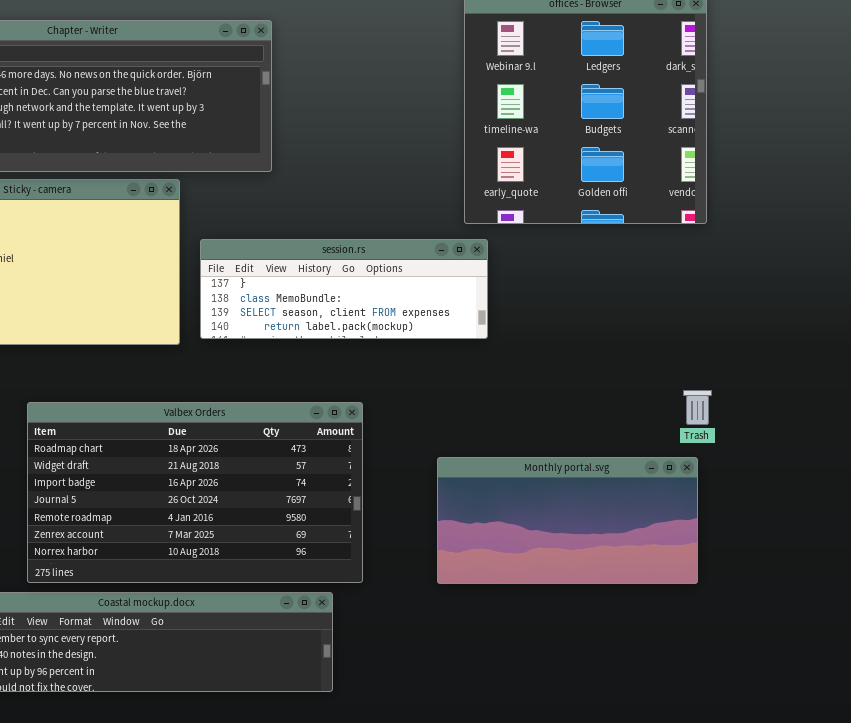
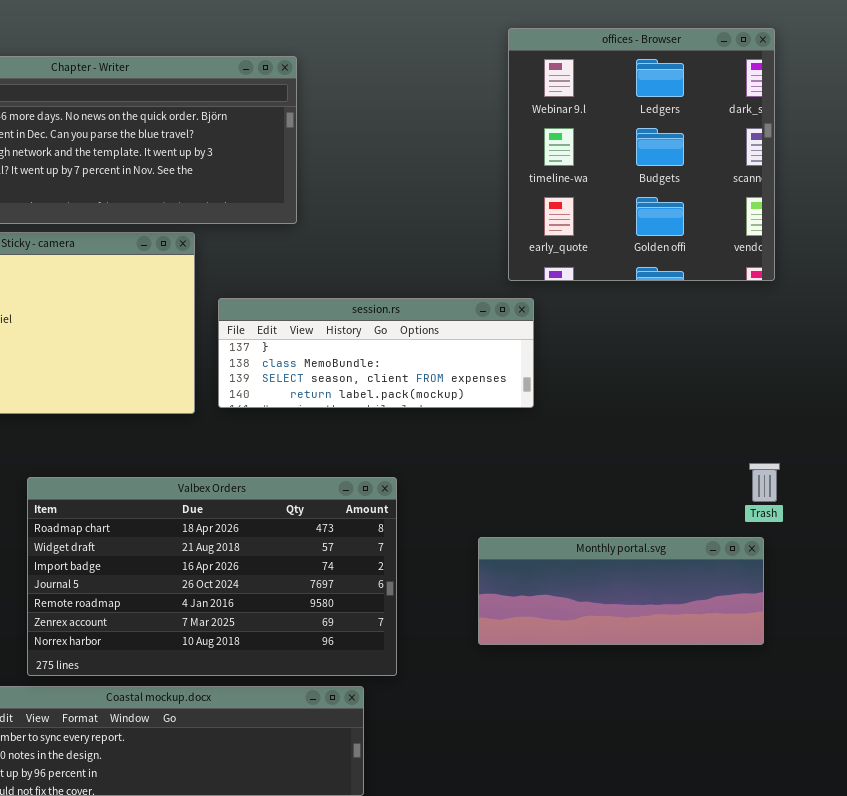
Monthly portal.svg: [437,457,698,584] -> [478,537,764,645], resized

